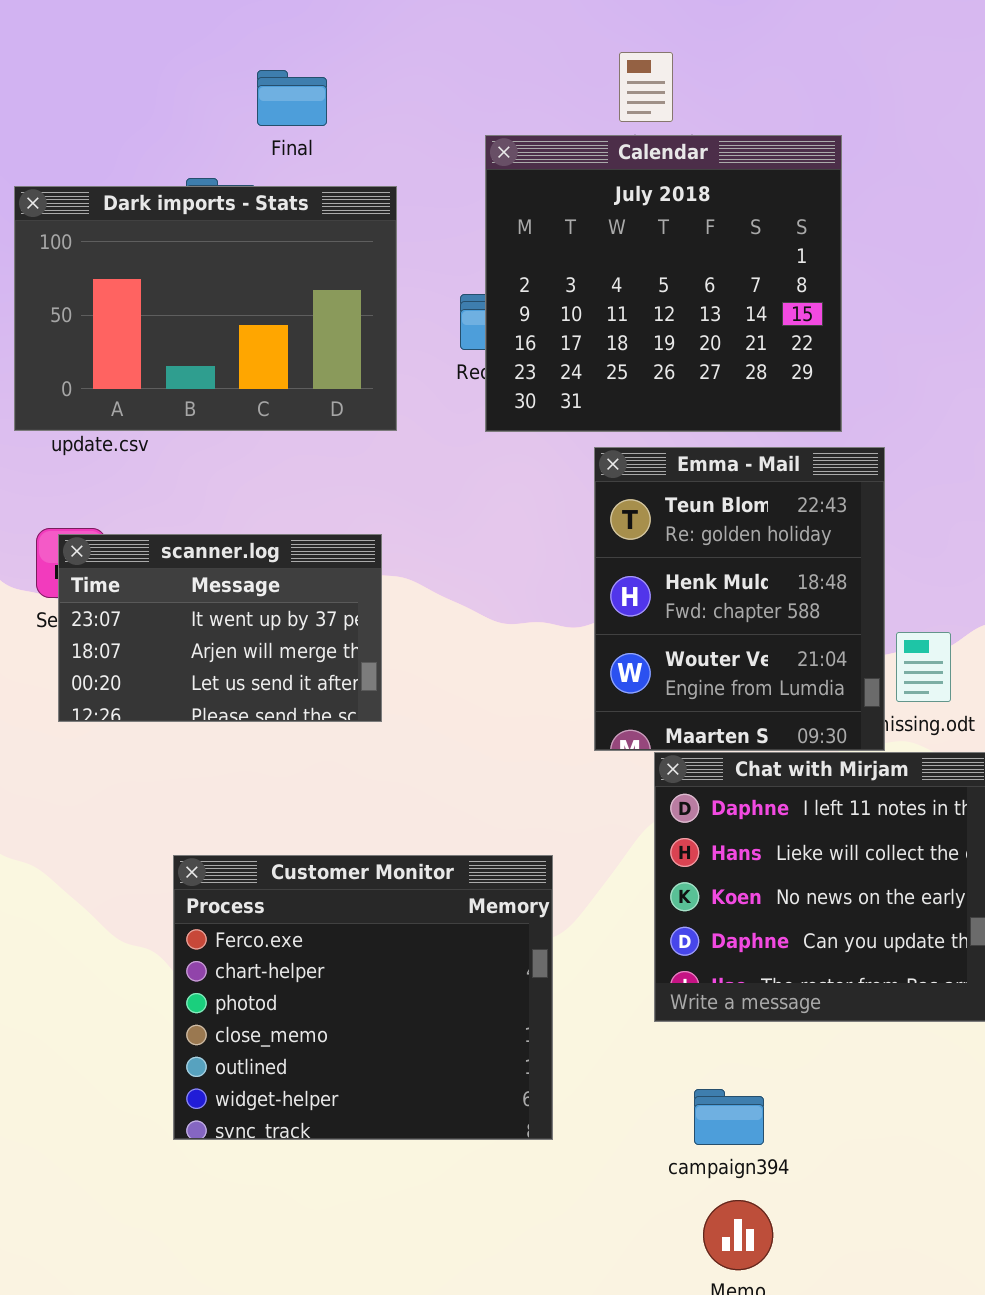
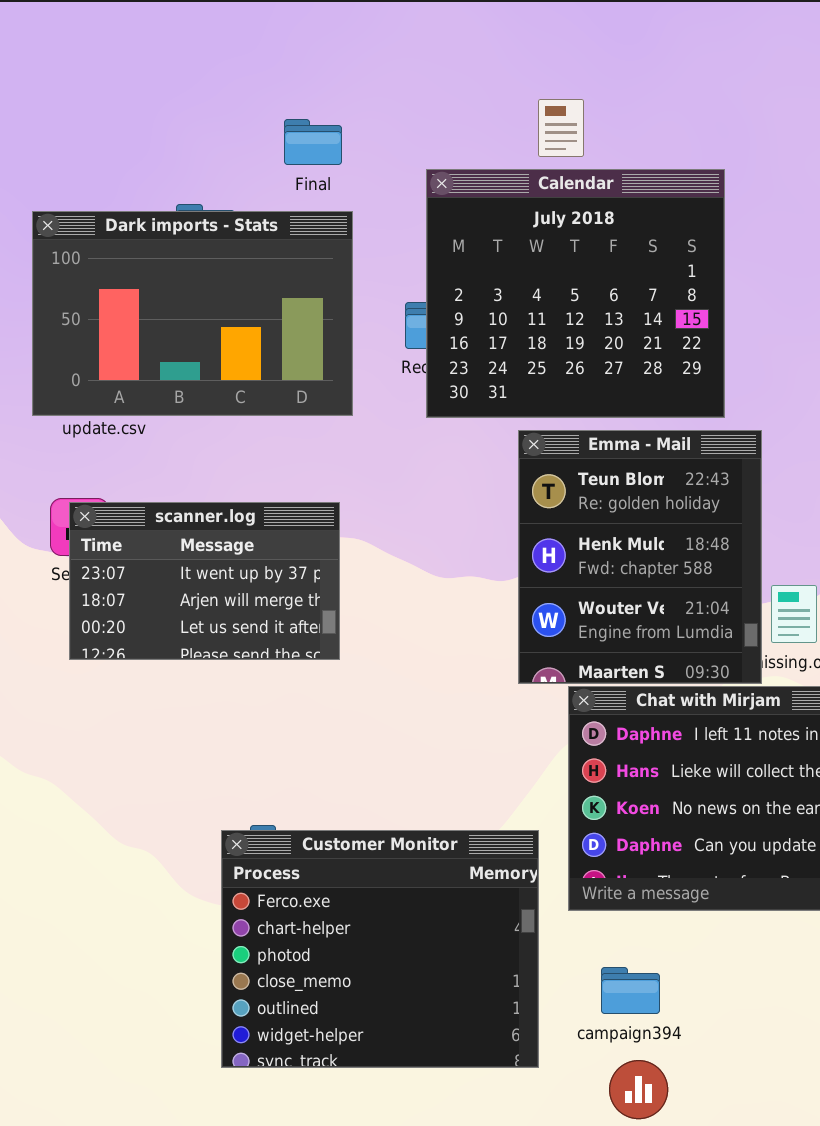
Final: [257,70,327,126] -> [284,119,342,165], moved
Customer Monitor: [173,855,553,1140] -> [221,830,539,1068], moved

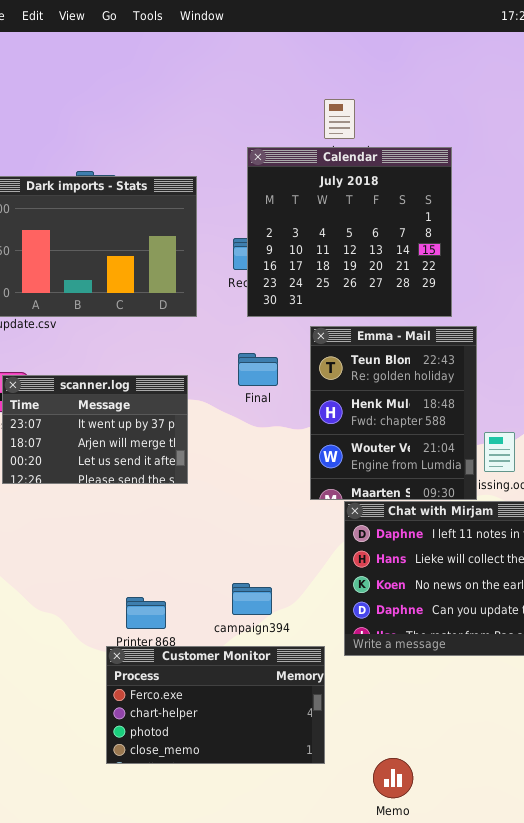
Final: [284,119,342,165] -> [238,353,278,386], moved
Customer Monitor: [221,830,539,1068] -> [106,646,325,764], resized
campaign394: [601,967,660,1014] -> [232,583,272,615], moved

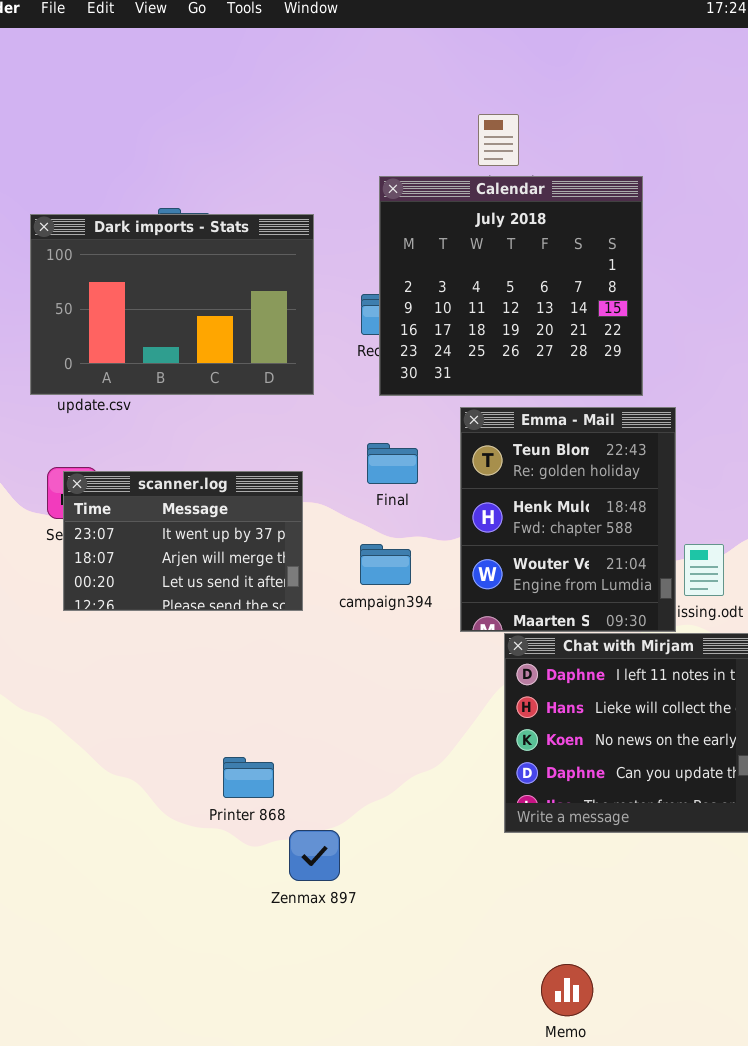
campaign394: [232,583,272,615] -> [360,544,411,585], moved
Customer Monitor: [106,646,325,764] -> none, closed

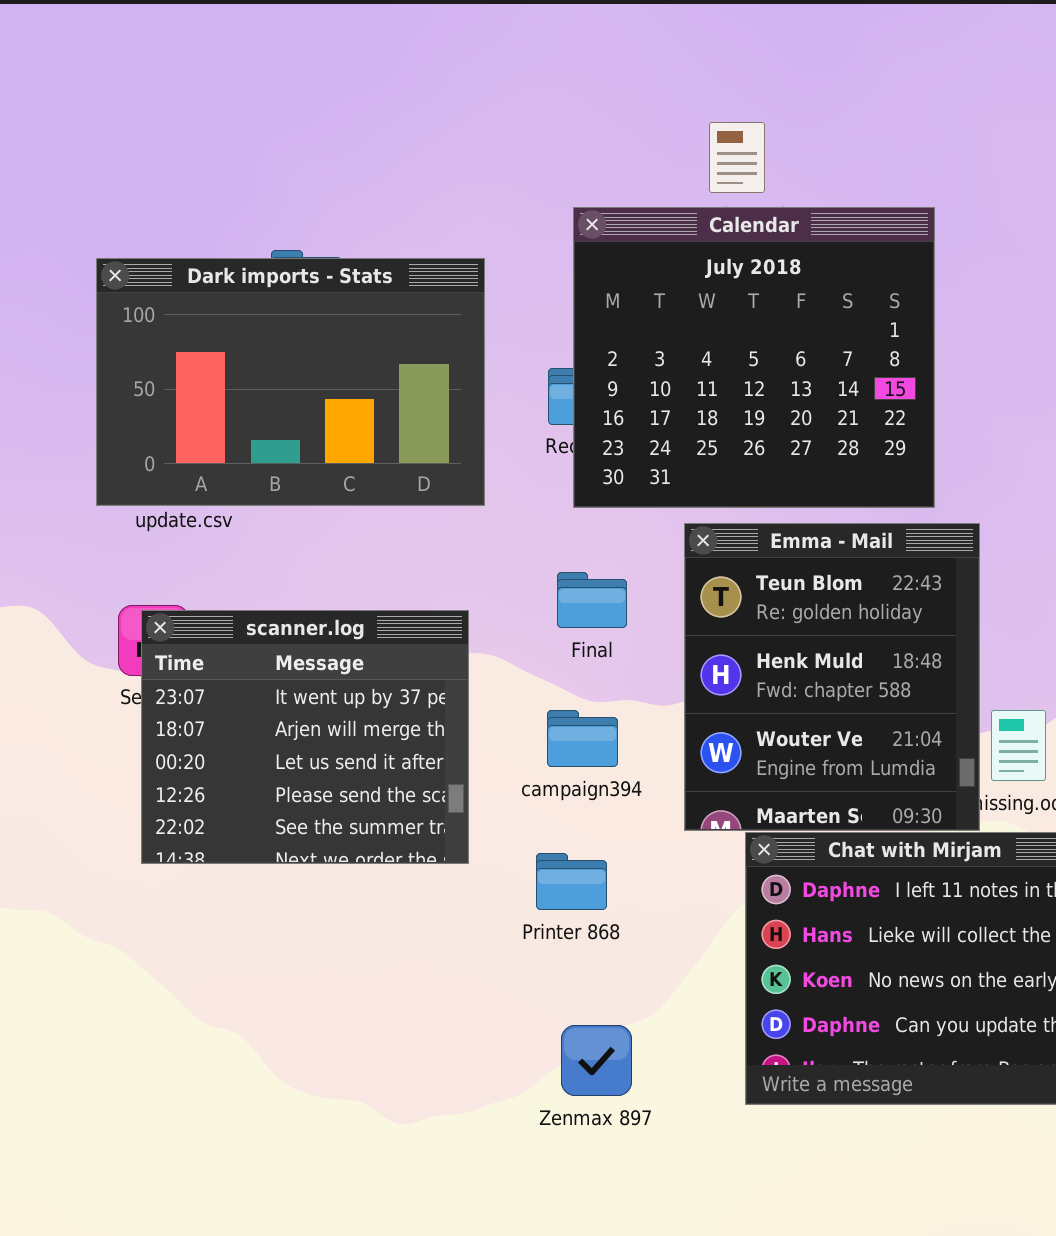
scanner.log: [63,471,303,611] -> [141,610,469,864], resized
Printer 868: [223,757,274,798] -> [536,853,607,910], moved
Zenmax 897: [289,830,340,881] -> [561,1025,632,1096], moved

